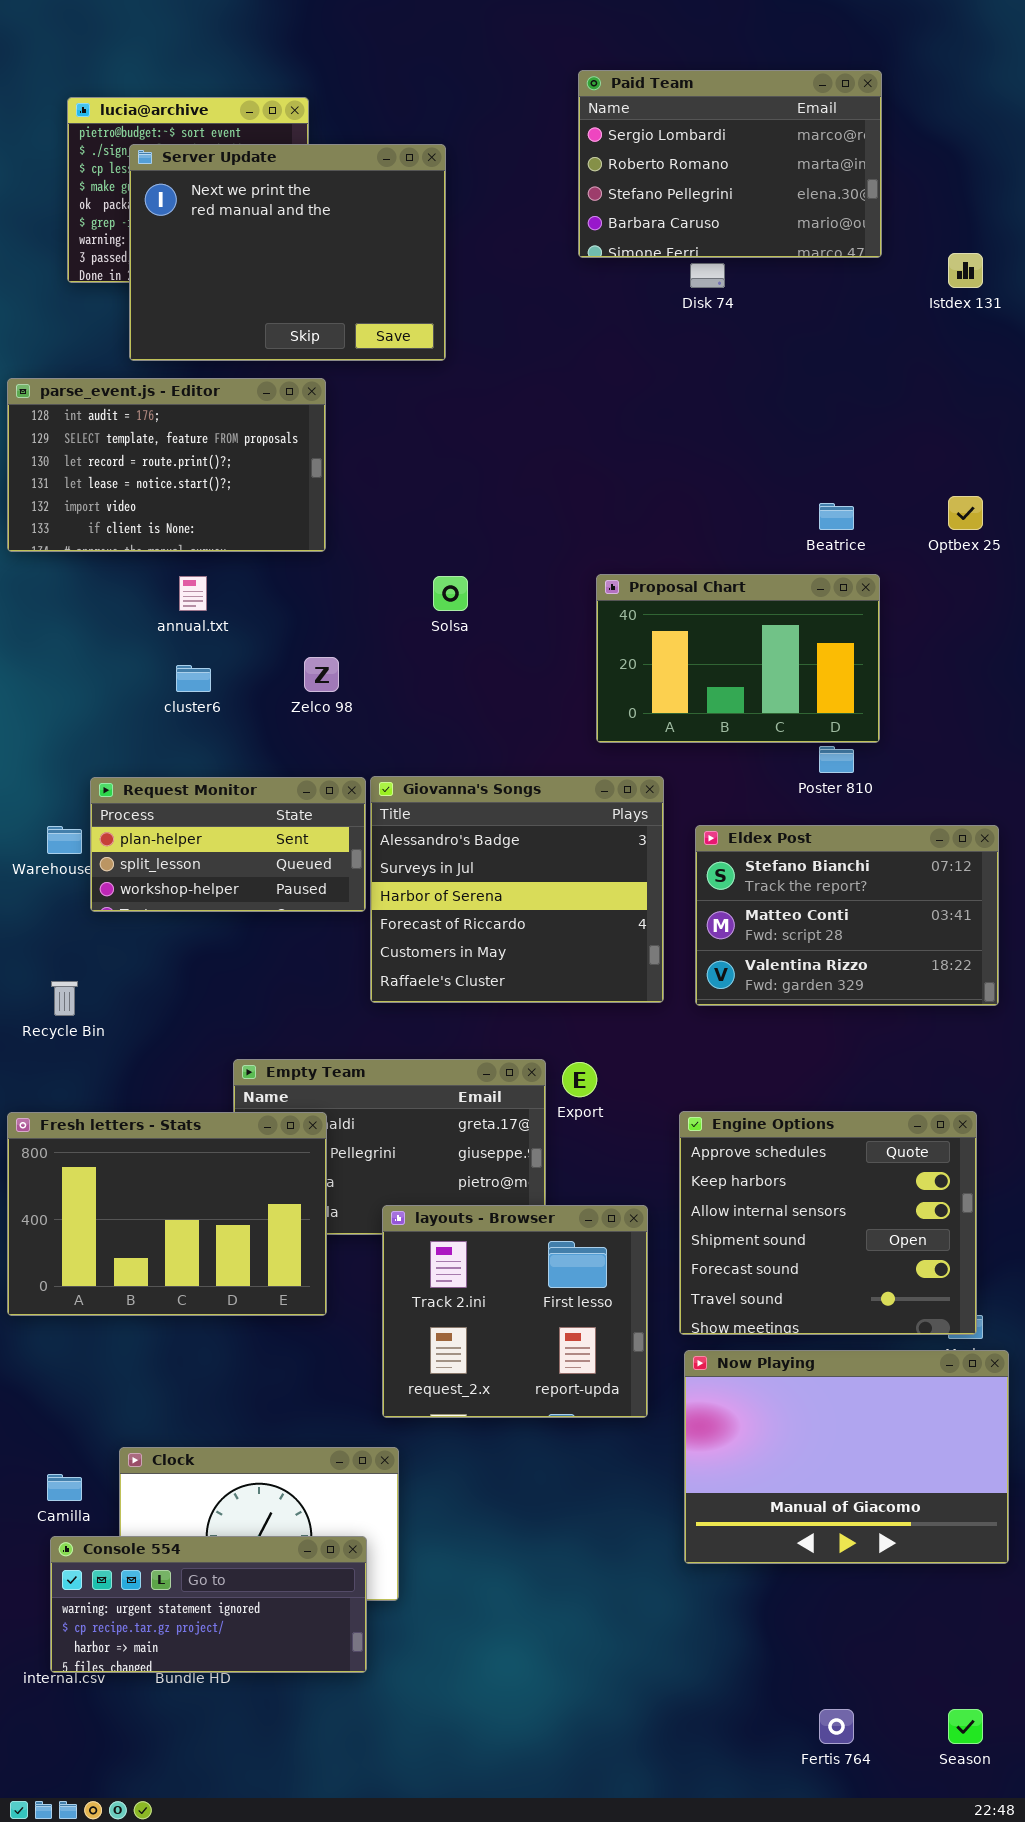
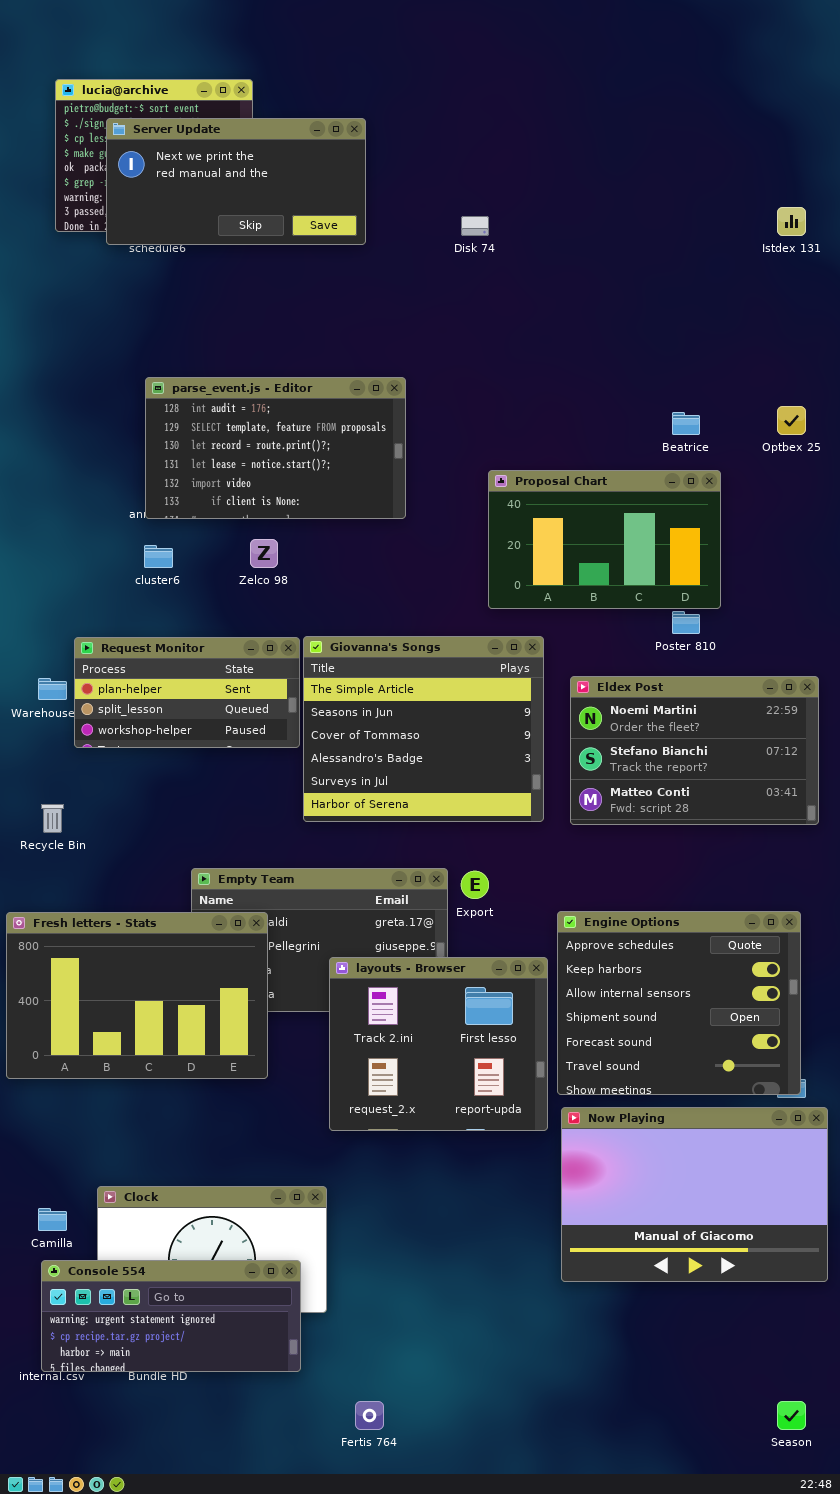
Paid Team: [578,70,882,258] -> none, closed
Server Update: [129,144,446,361] -> [106,118,366,245], resized
Disk 74: [690,263,725,288] -> [461,216,489,236], moved
parse_event.js - Editor: [7,378,326,552] -> [145,377,406,519], moved
Giovanna's Songs: [370,776,664,1003] -> [303,636,544,822], scrolled up 3 rows
Eldex Post: [695,825,999,1006] -> [570,676,819,825], scrolled up 1 row
layouts - Browser: [382,1205,648,1418] -> [329,957,548,1131], moved
Fertis 764: [819,1709,854,1744] -> [355,1401,384,1430], moved

